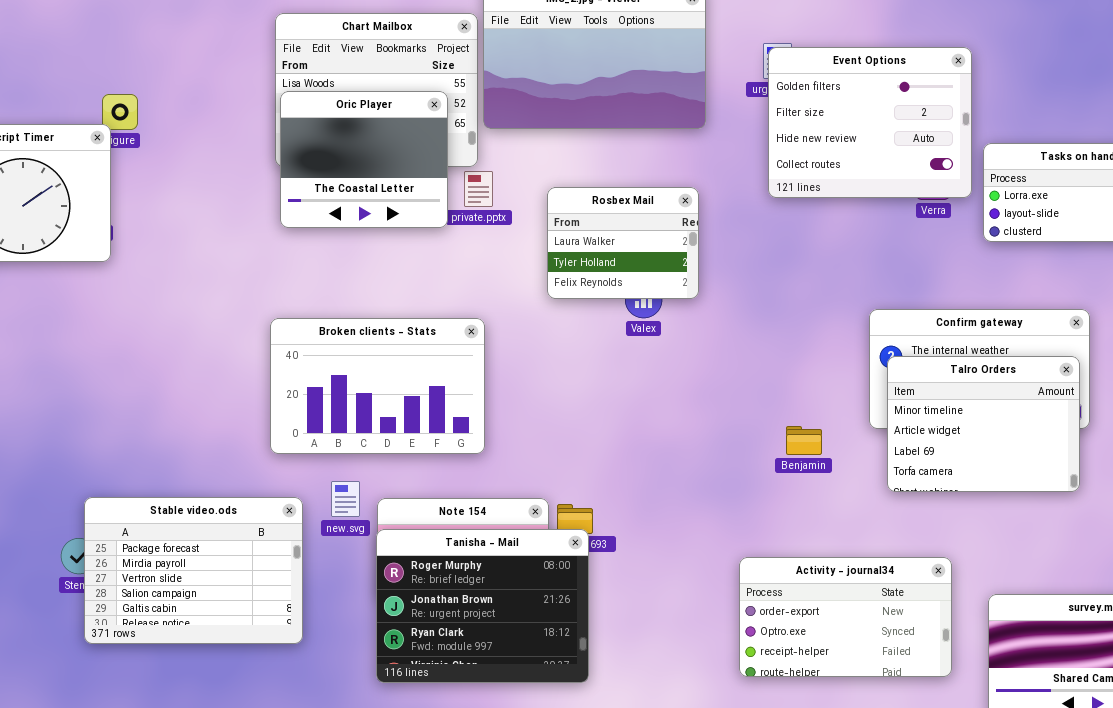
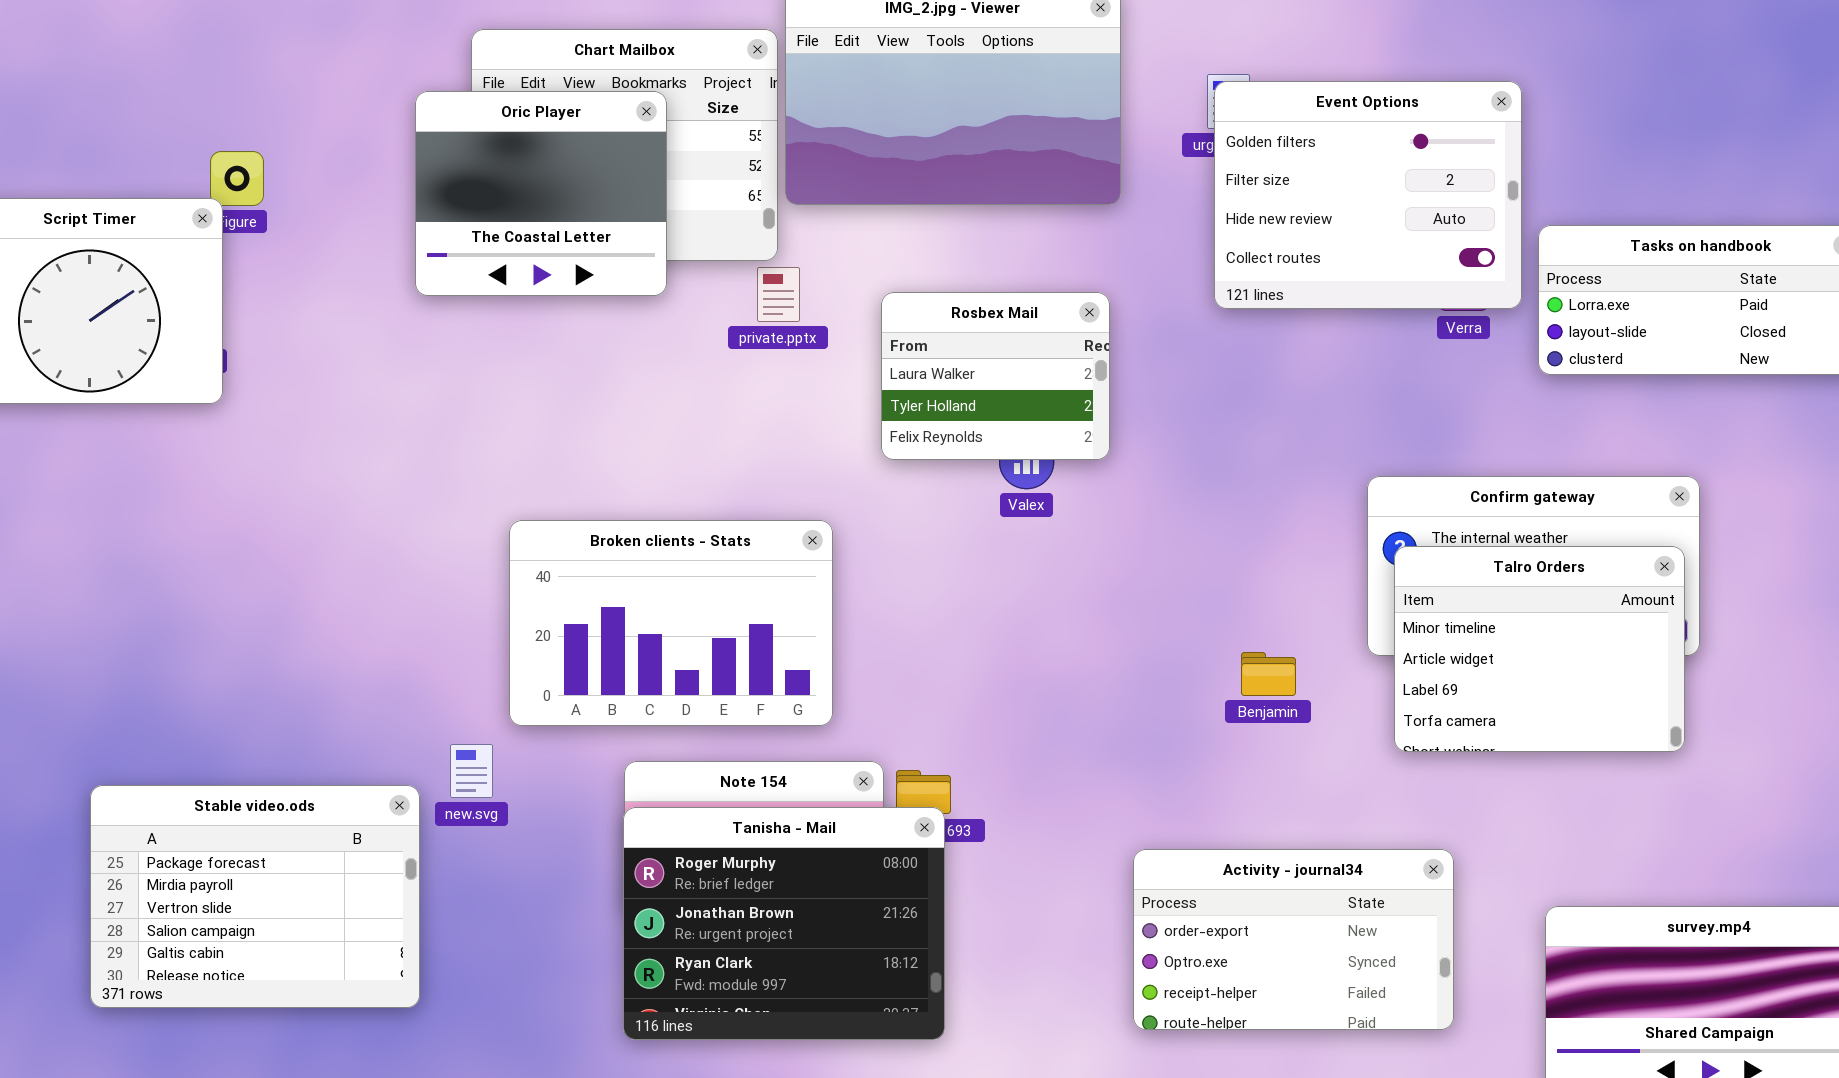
Oric Player: [280,91,448,228] -> [415,91,667,296], moved
Broken clients - Stats: [270,318,485,454] -> [509,520,833,726], moved
new.svg: [331,481,360,517] -> [450,744,493,798], moved
Stable video.ods: [84,497,303,644] -> [90,785,420,1008], moved
Activity - journal34: [739,557,952,677] -> [1133,849,1454,1030], moved

